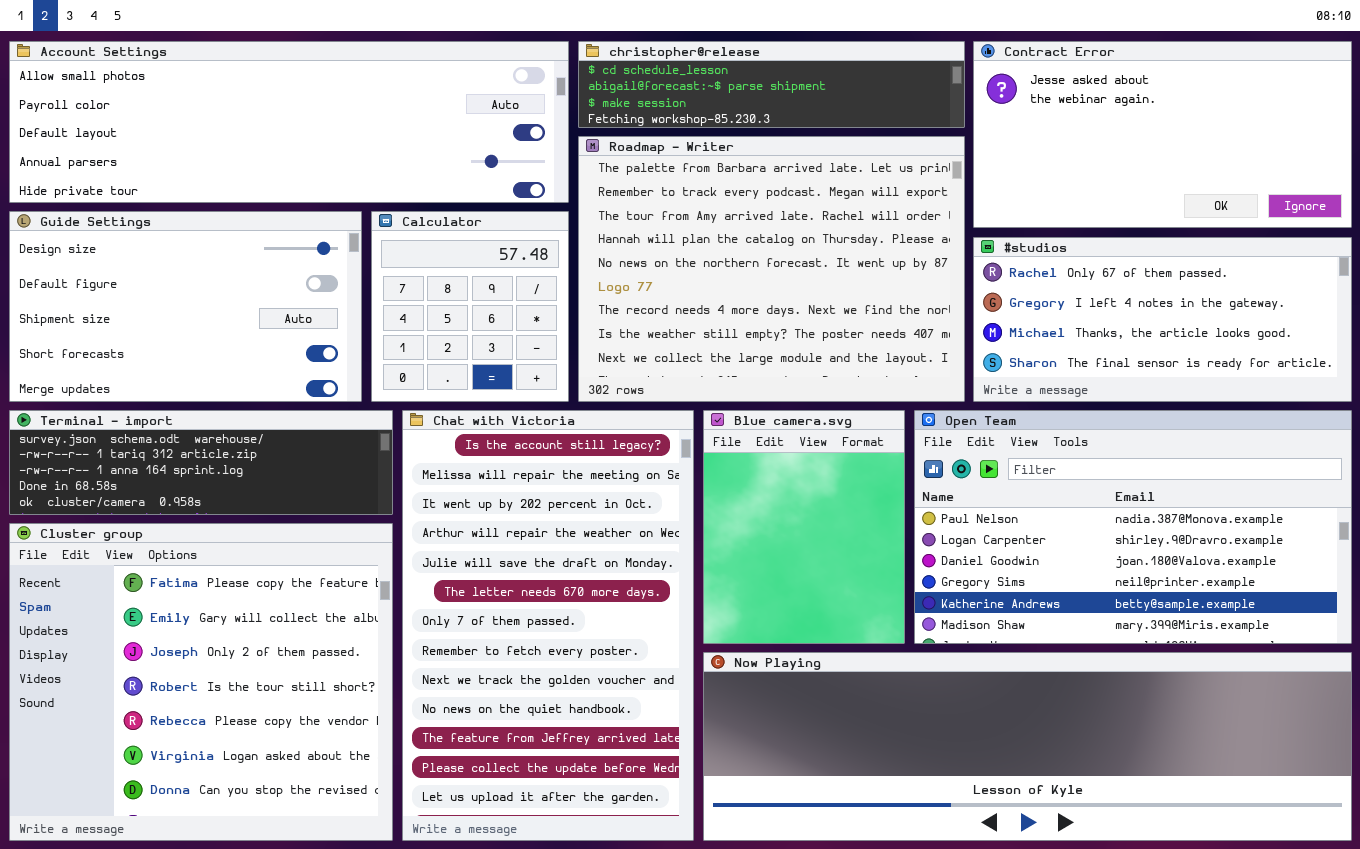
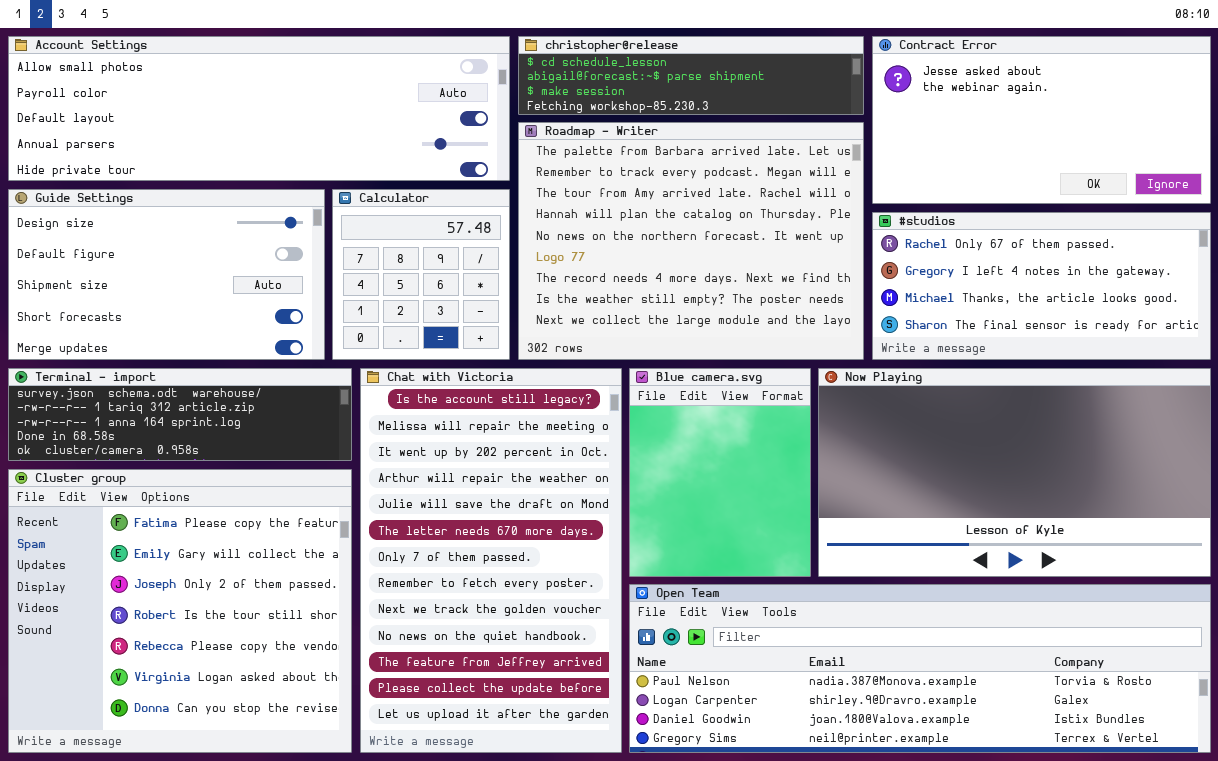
Open Team: [914,410,1352,644] -> [629,584,1211,753], moved, resized
Now Playing: [703,652,1352,841] -> [818,368,1211,577], moved, resized

